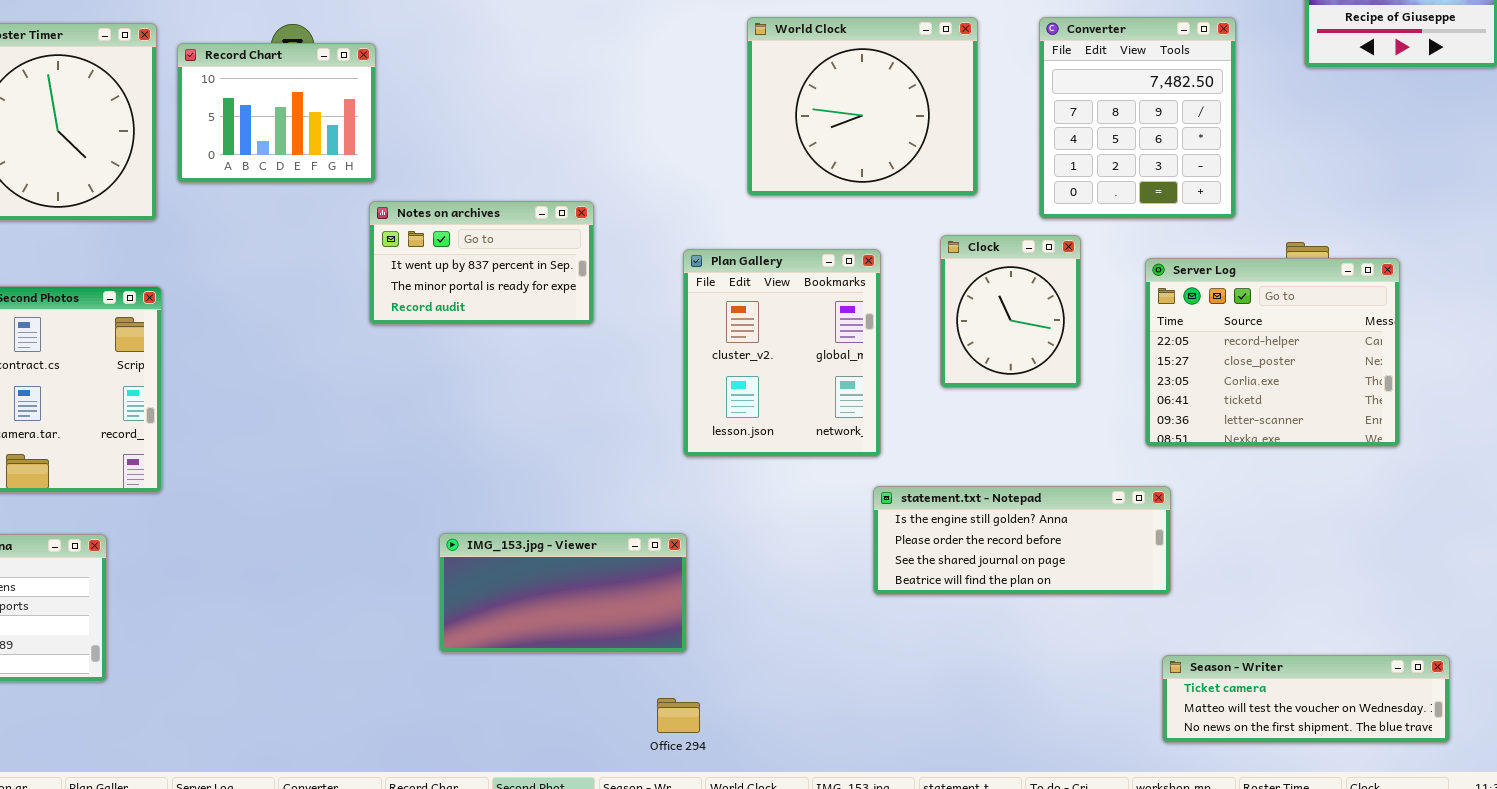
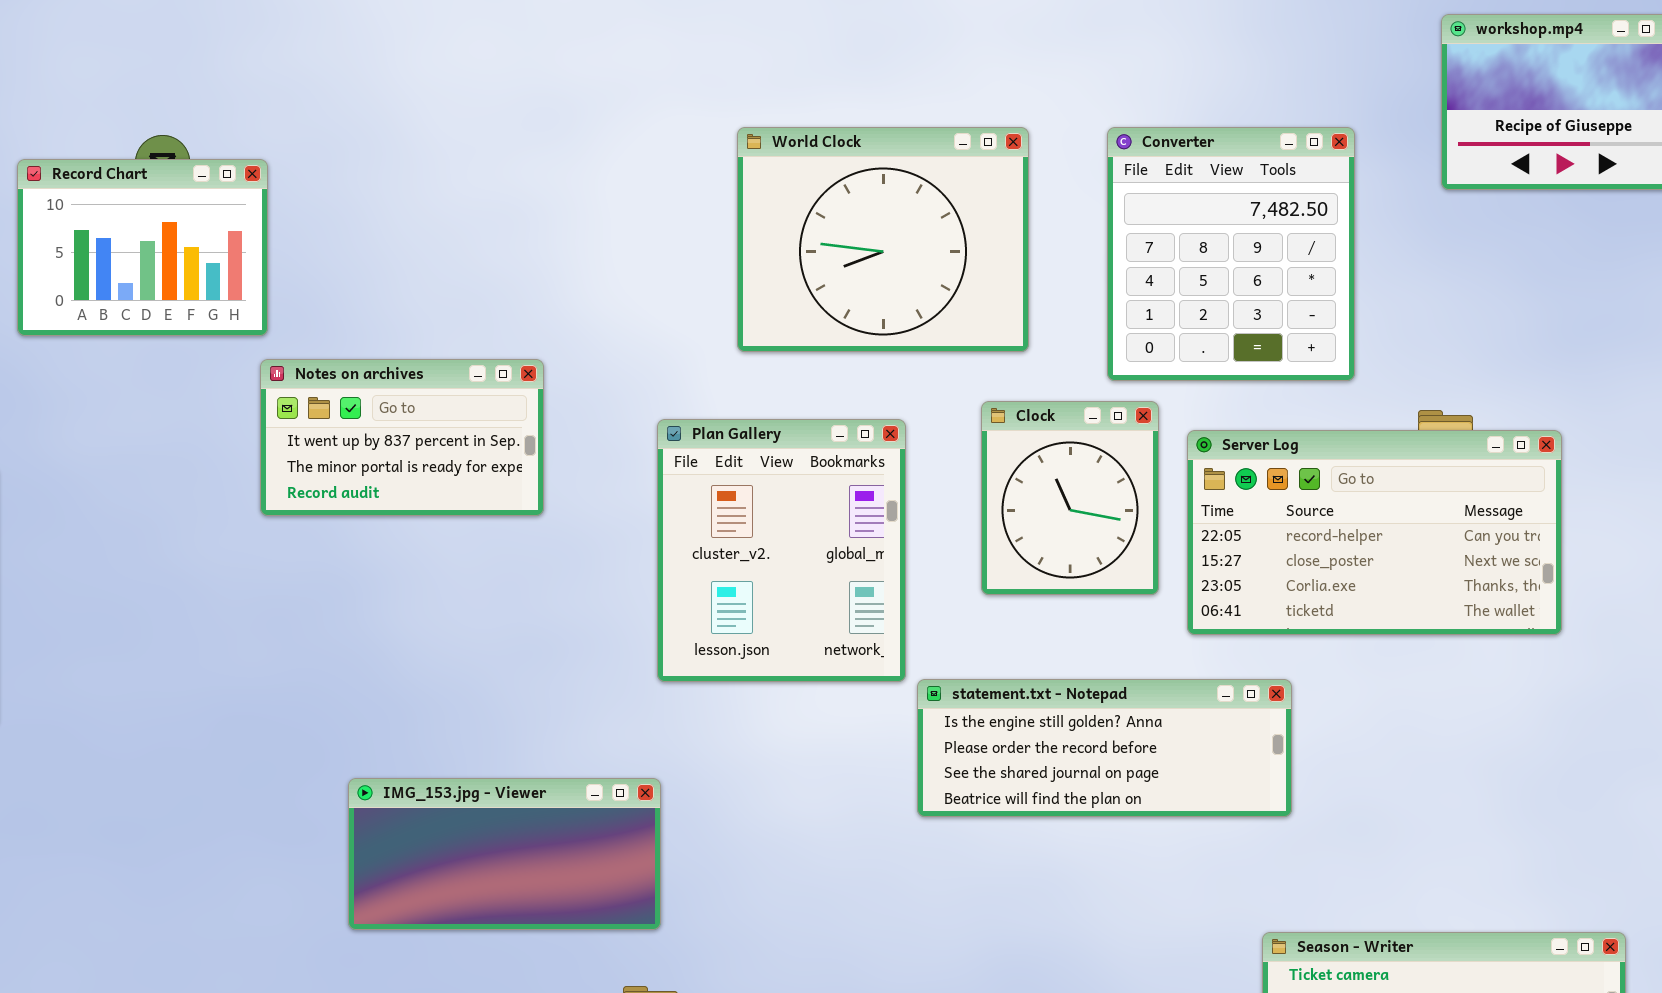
Server Log: [1145,258,1400,447] -> [1187,430,1562,635], resized
statement.txt - Notepad: [873,486,1171,595] -> [917,679,1292,817], moved

